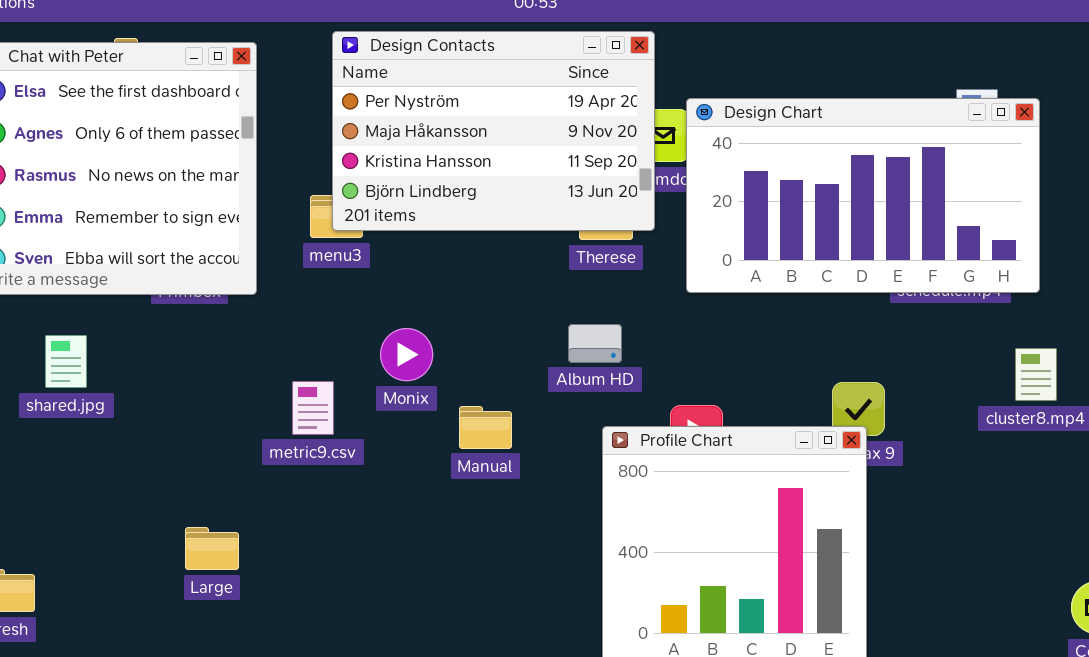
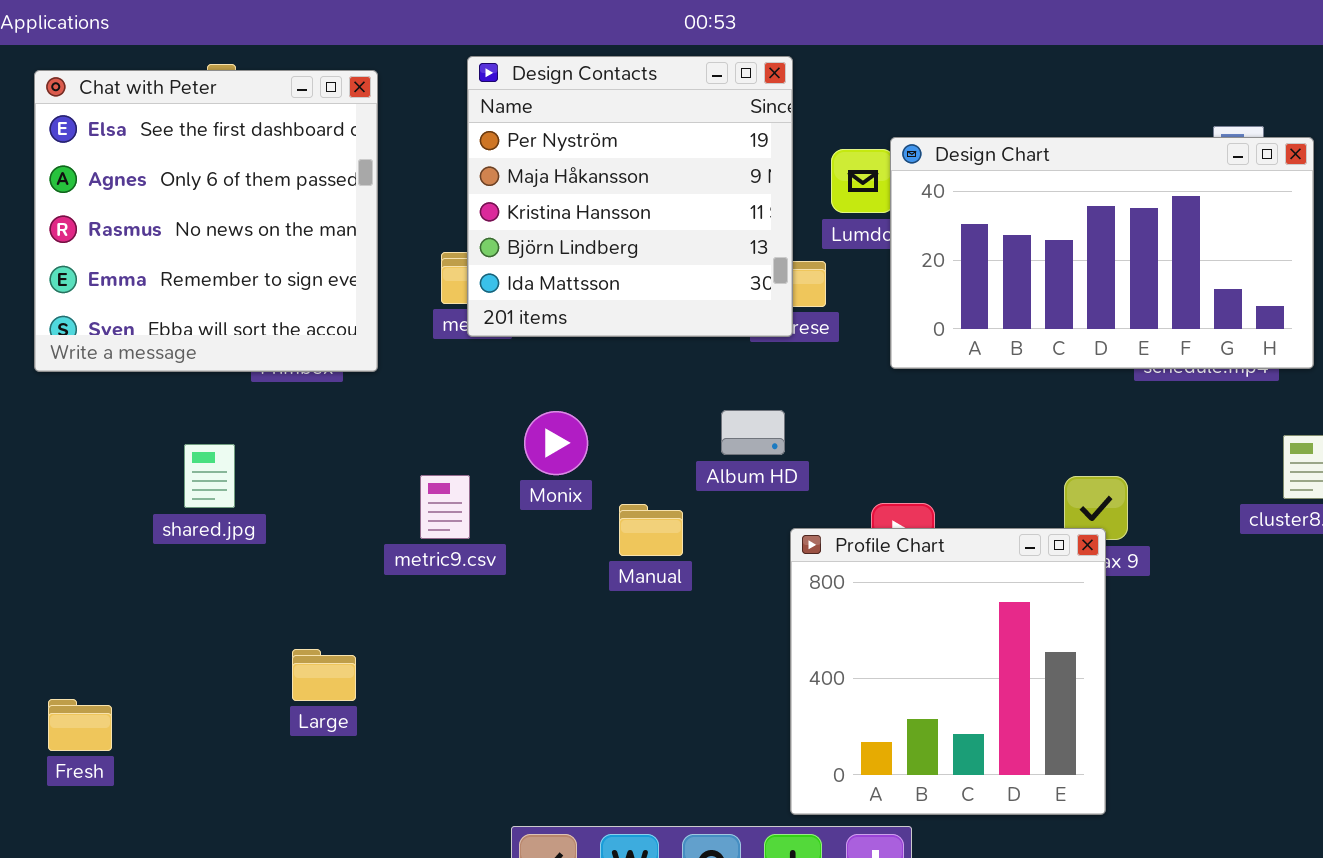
Design Contacts: [332,31,655,231] -> [467,56,793,337], resized
Album HD: [568,324,622,363] -> [721,410,785,455], moved
shared.jpg: [45,335,87,388] -> [184,444,235,508], moved

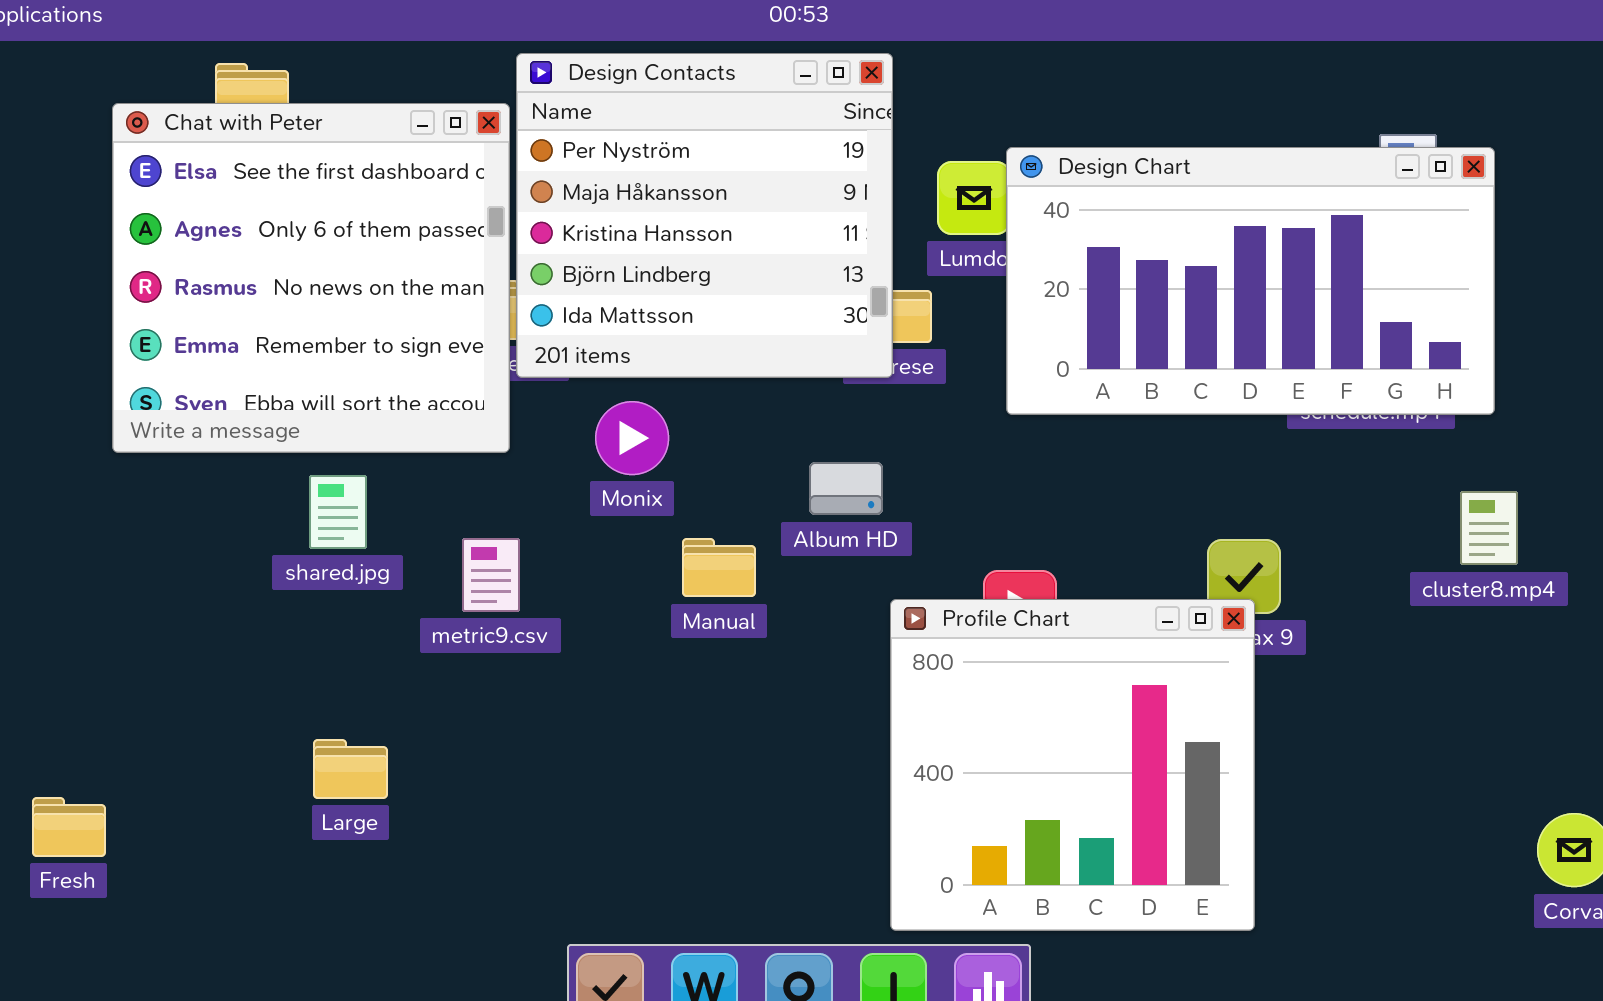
Chat with Peter: [34,70,378,372] -> [112,103,510,453], moved
Monix: [524,411,588,475] -> [595,401,669,475], moved
shared.jpg: [184,444,235,508] -> [309,475,367,549], moved
Manual: [619,504,683,556] -> [682,538,756,597], moved

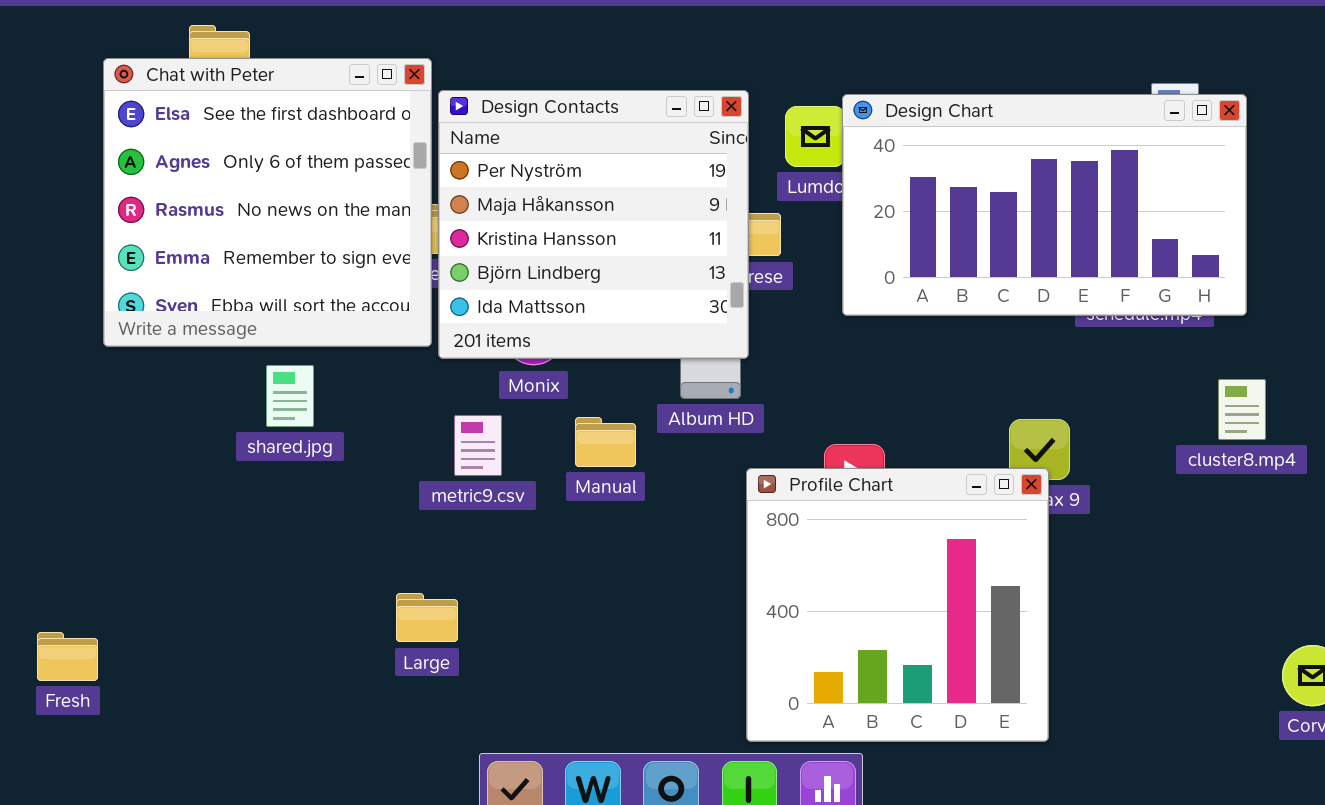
Design Contacts: [516,53,893,378] -> [438,90,749,359], moved
metric9.csv: [462,538,520,612] -> [454,415,502,476], moved
Large: [313,739,388,799] -> [396,593,458,642], moved

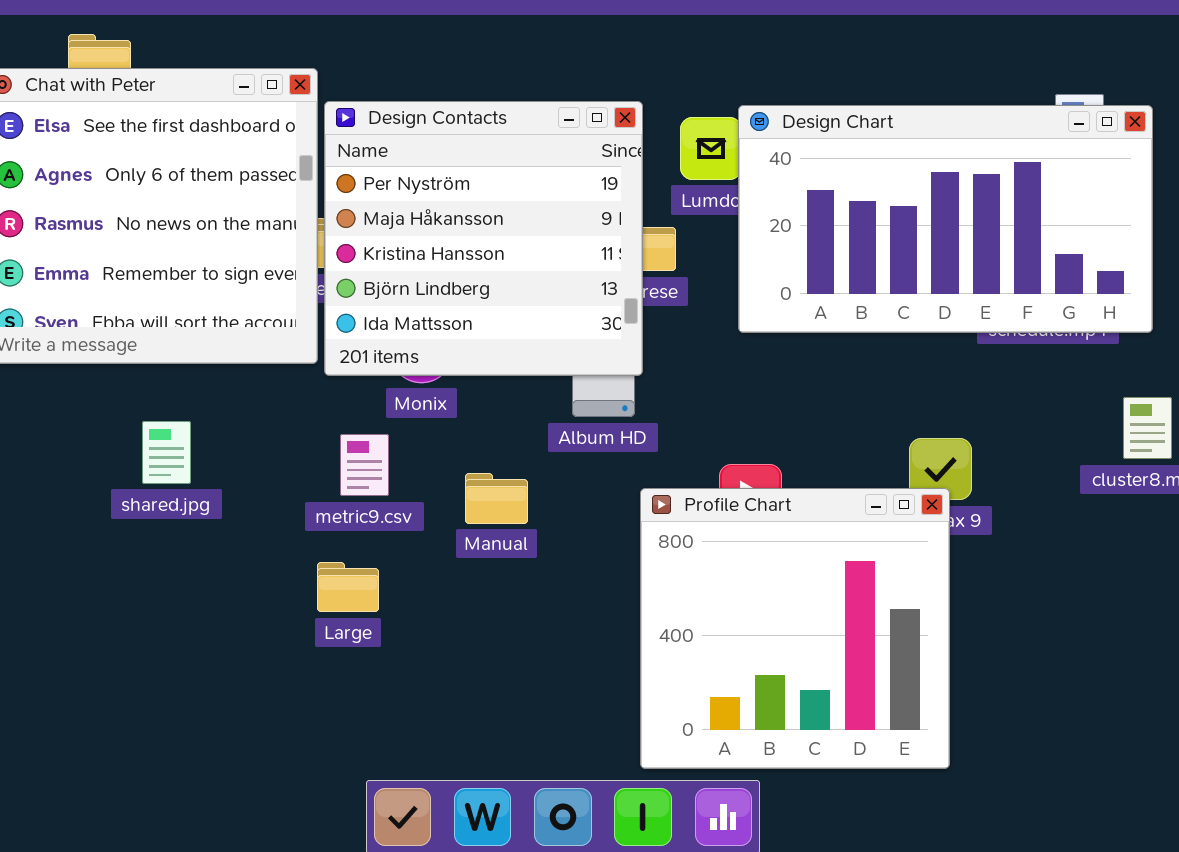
shared.jpg: [266,365,314,427] -> [142,421,191,484], moved
Manual: [575,417,636,467] -> [465,473,528,524], moved
Large: [396,593,458,642] -> [317,562,379,612], moved

